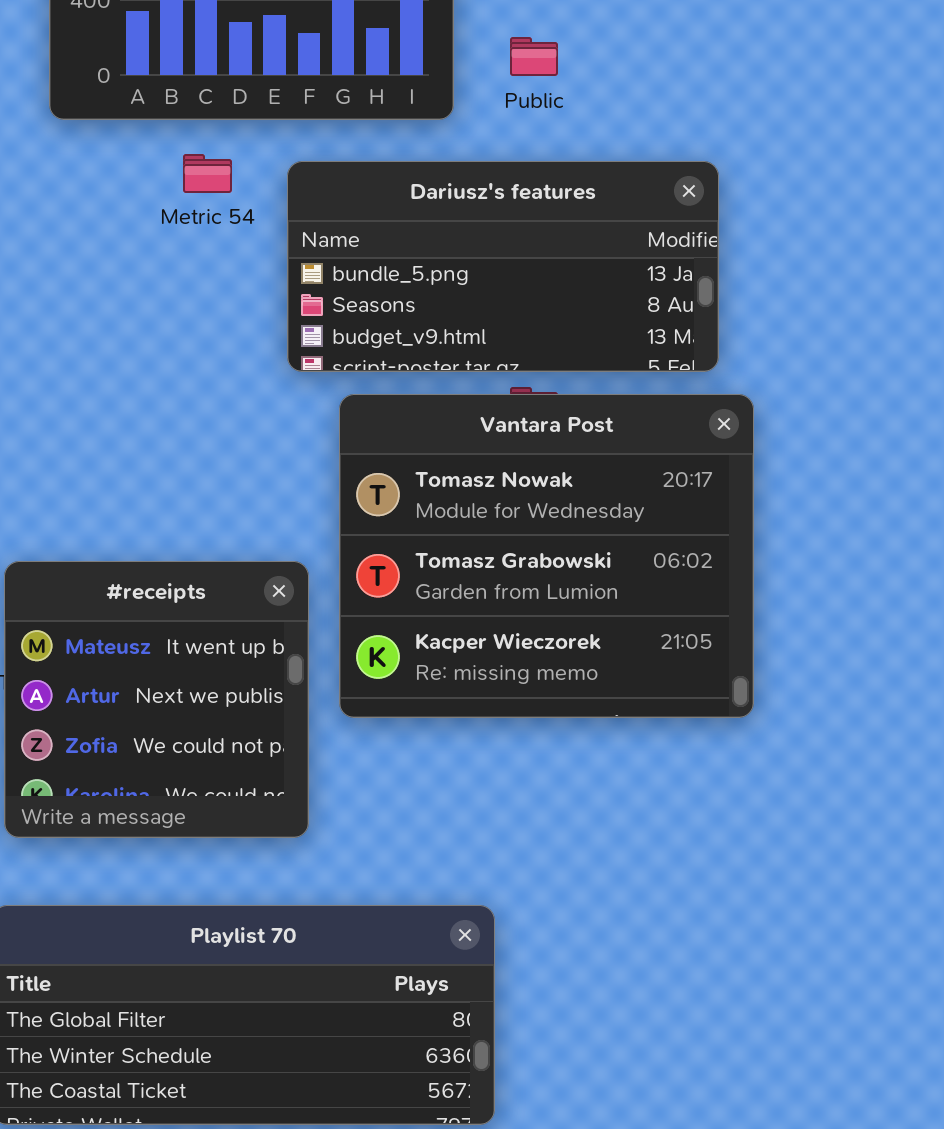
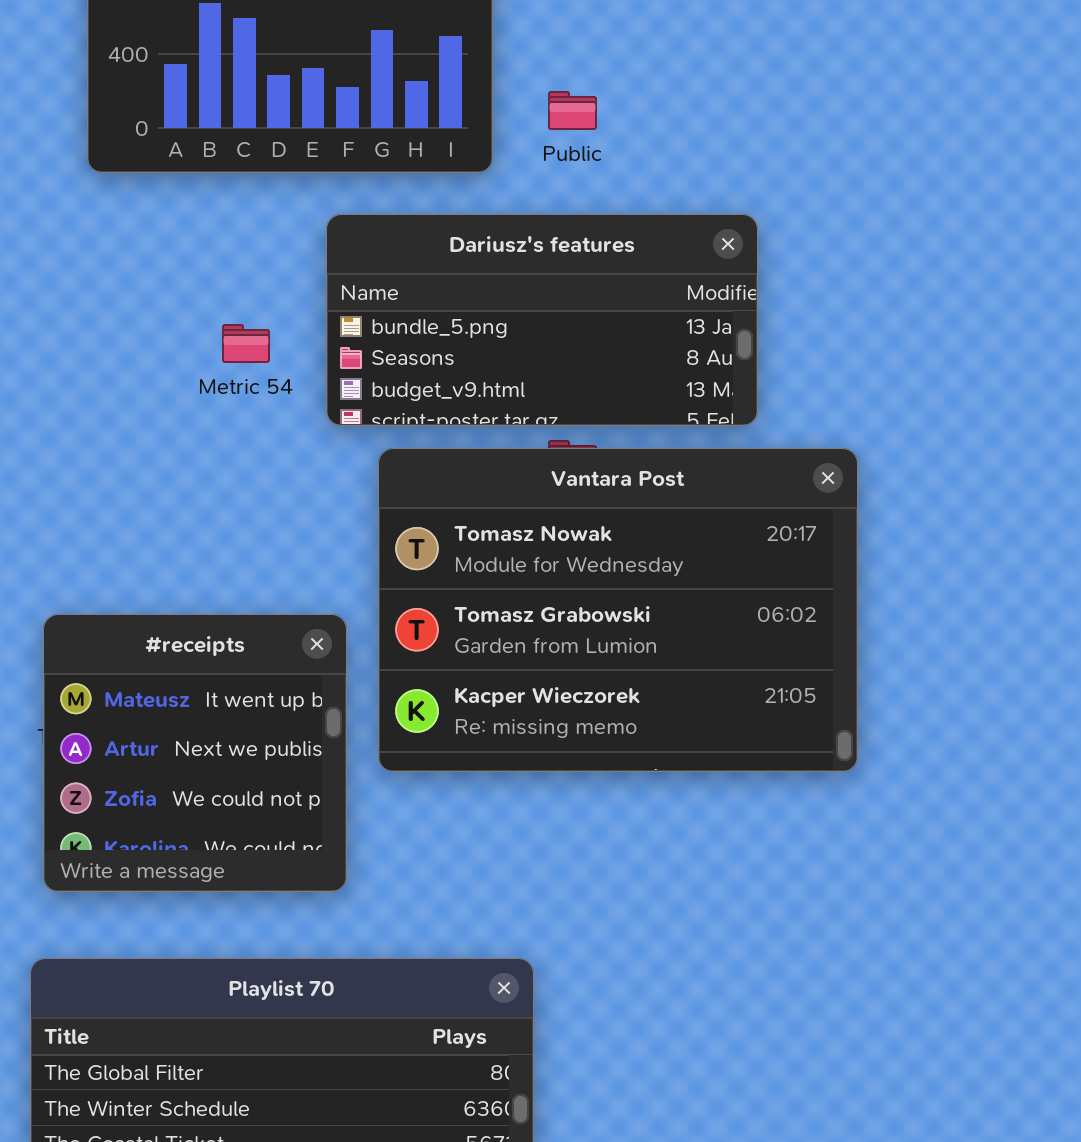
Metric 54: [183,154,232,193] -> [222,324,270,363], moved
Vantara Post: [339,394,754,718] -> [378,448,858,772], resized

